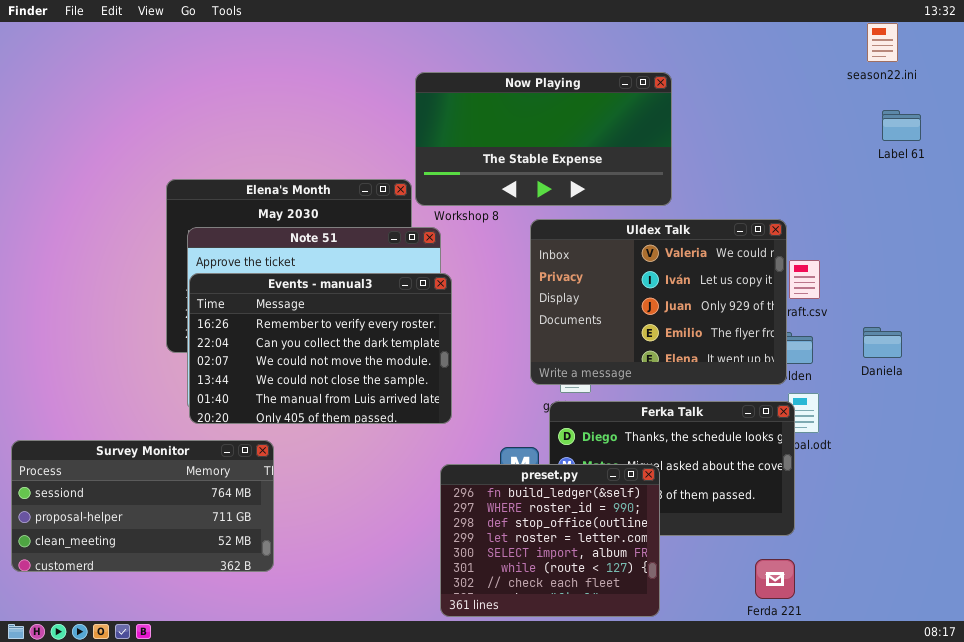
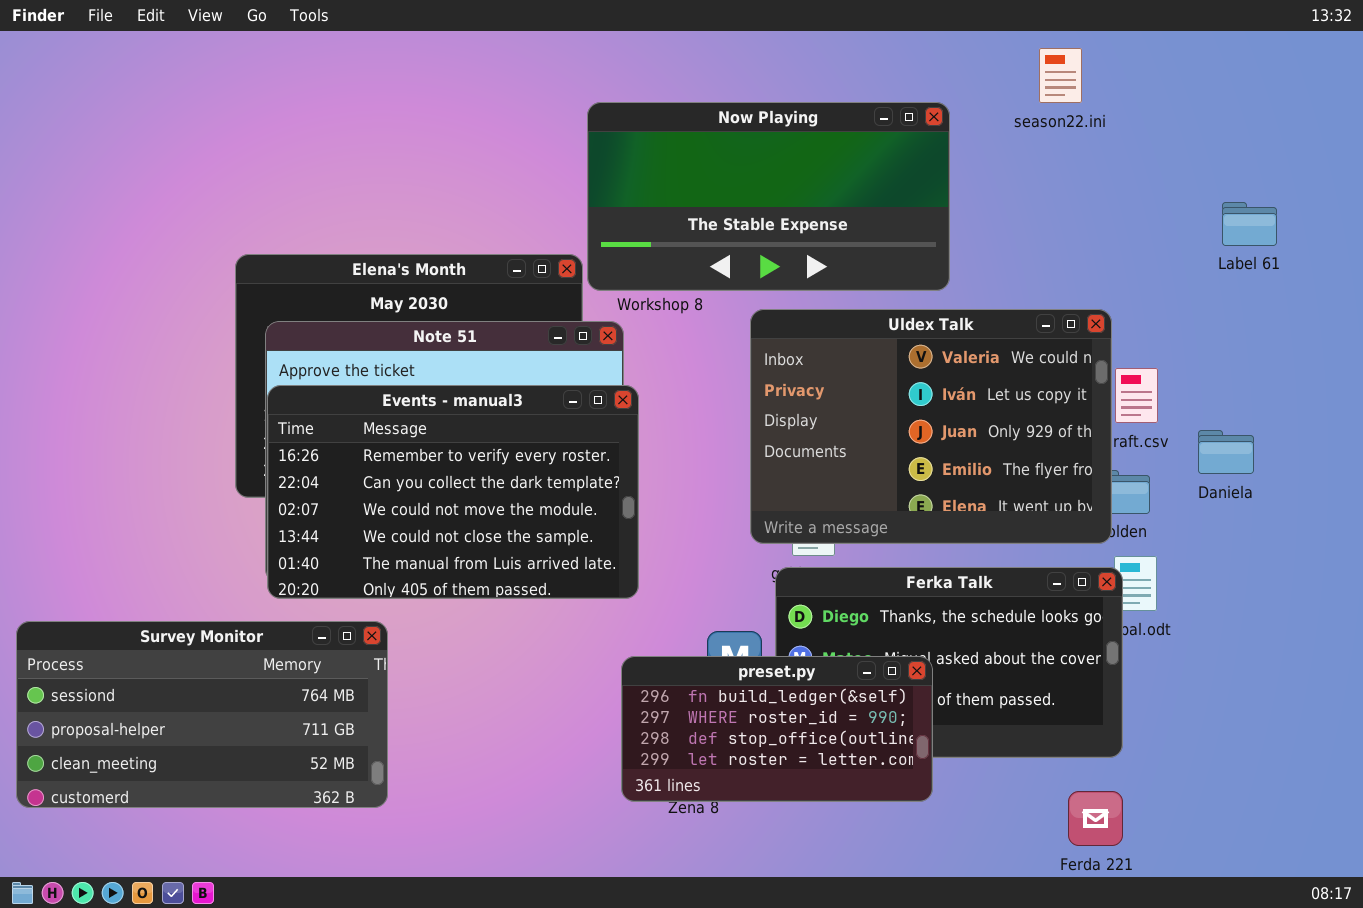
season22.ini: [867,23,898,62] -> [1039,48,1082,103], moved
Label 61: [882,110,921,141] -> [1222,202,1277,246], moved
Daniela: [863,327,902,358] -> [1198,430,1254,474], moved
preset.py: [440,464,660,617] -> [621,656,933,802], resized

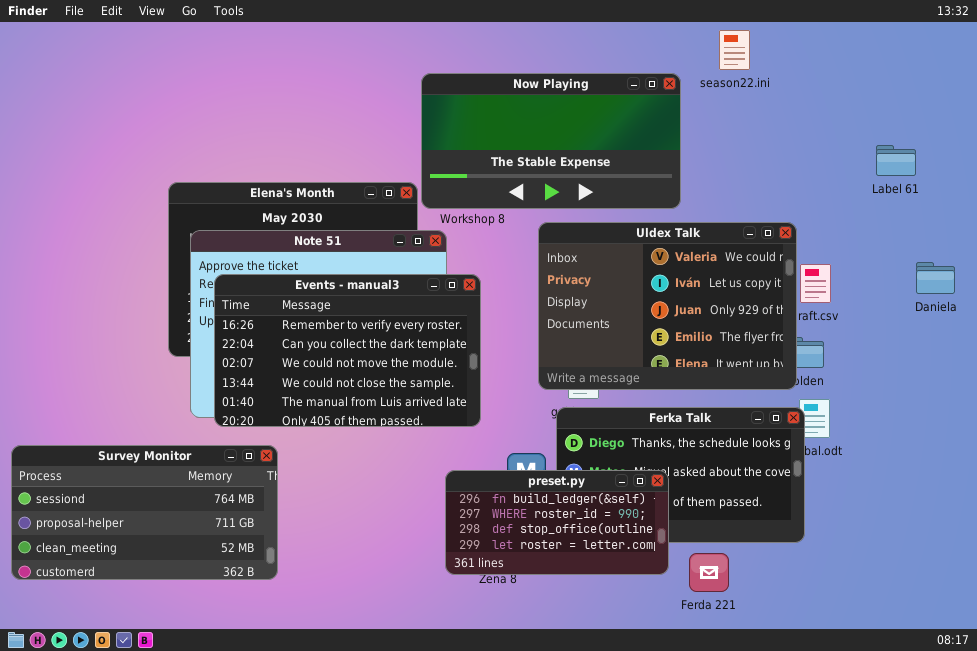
season22.ini: [1039,48,1082,103] -> [719,30,750,70], moved
Events - manual3: [267,385,639,599] -> [214,274,481,427], moved
Daniela: [1198,430,1254,474] -> [916,262,955,294], moved
Ferda 221: [1068,791,1123,846] -> [689,553,729,592], moved

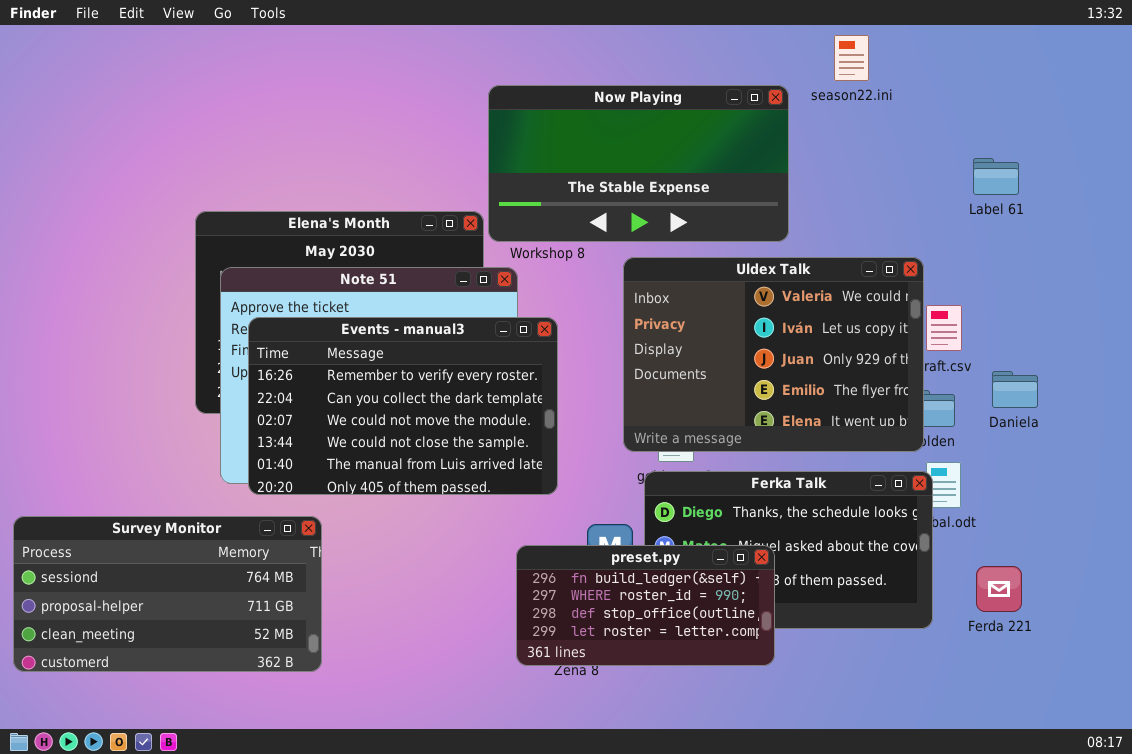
Label 61: [876,145,916,176] -> [973,158,1019,195], moved
Daniela: [916,262,955,294] -> [992,371,1038,408], moved
Ferda 221: [689,553,729,592] -> [976,566,1022,612], moved

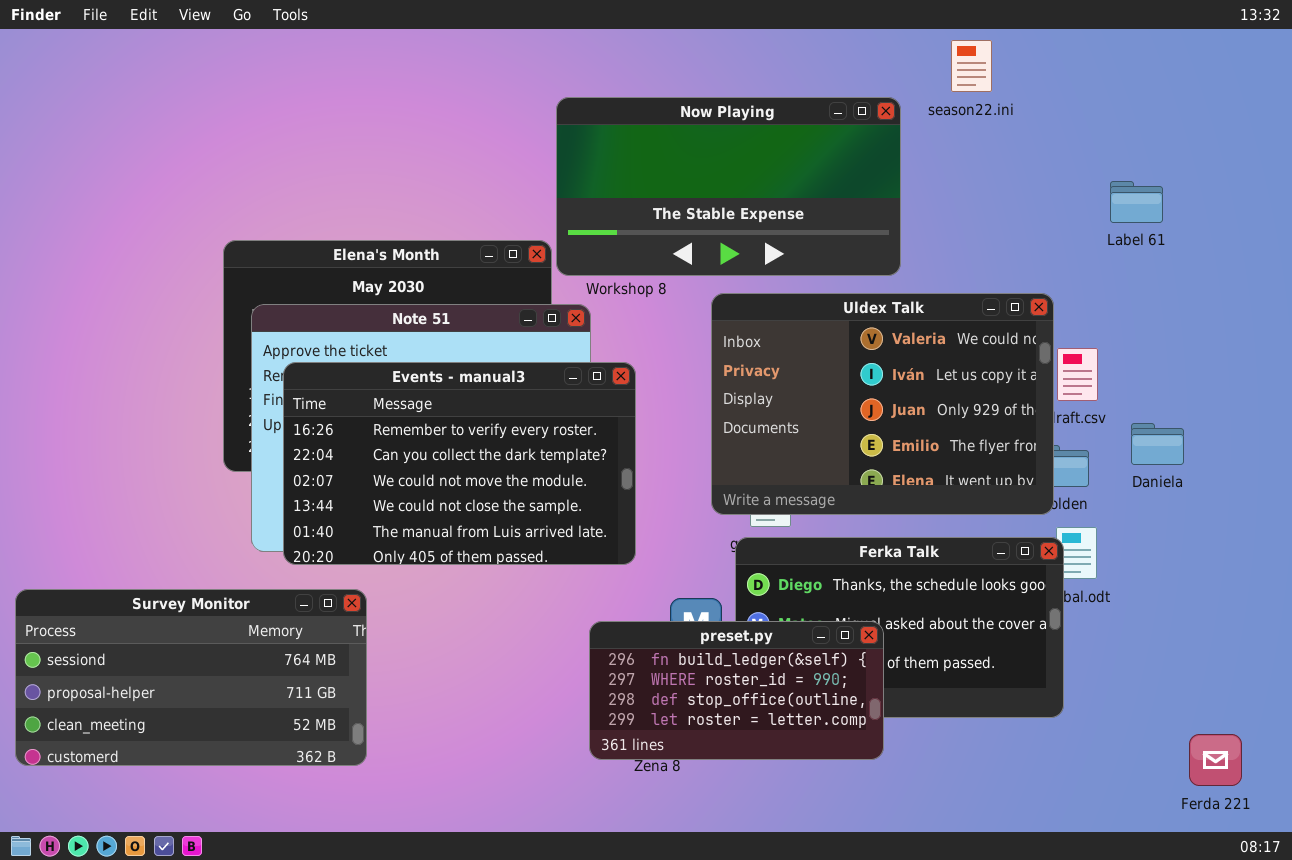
Ferda 221: [976,566,1022,612] -> [1189,734,1242,786], moved

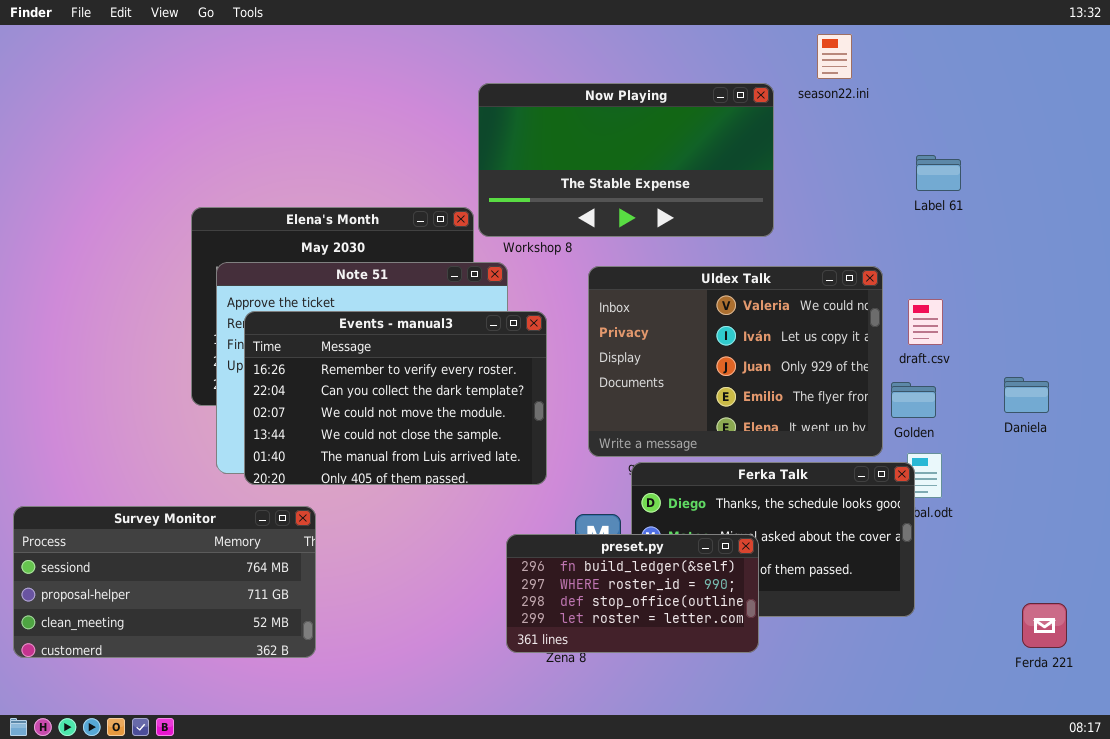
Label 61: [1110,181,1163,223] -> [916,155,961,191], moved
Uldex Talk: [711,293,1054,515] -> [588,266,883,457], moved
Daniela: [1131,423,1184,465] -> [1004,377,1049,413], moved
Ferda 221: [1189,734,1242,786] -> [1022,603,1067,648], moved

